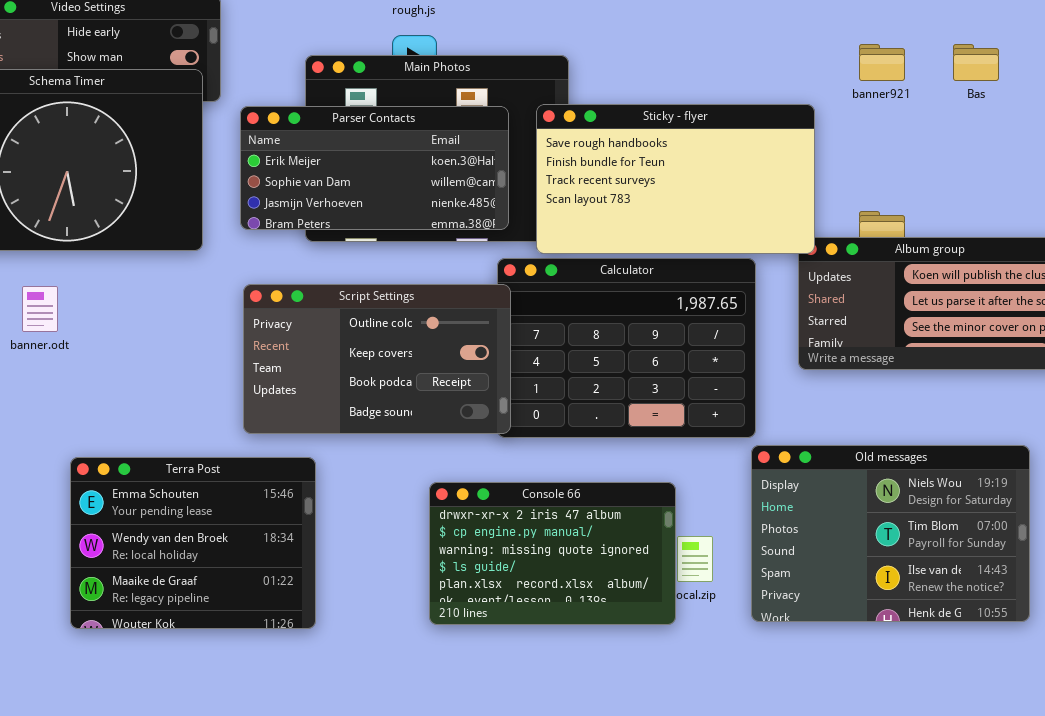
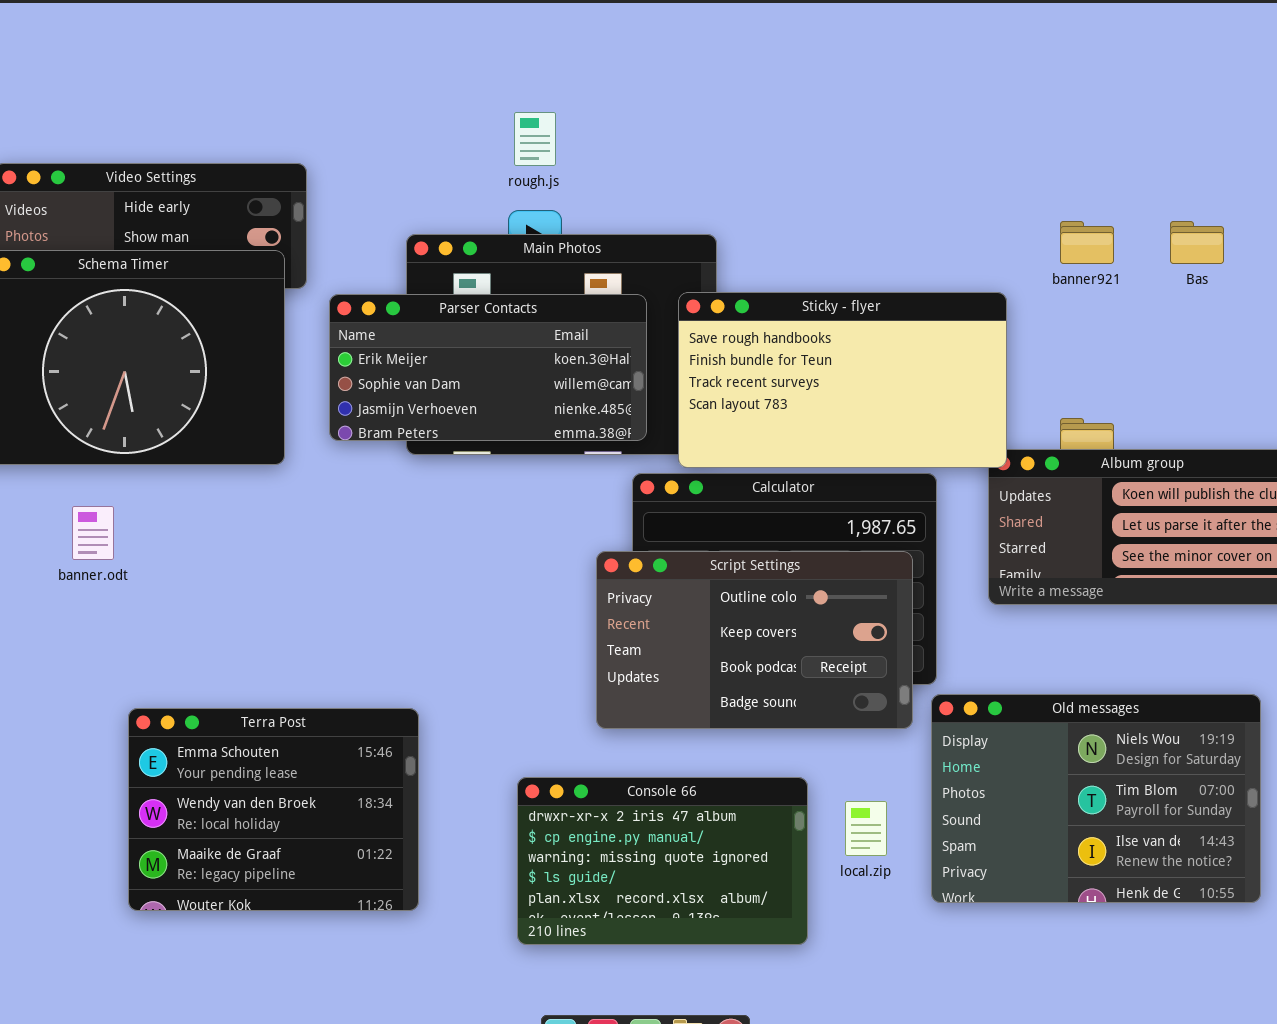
Script Settings: [243,284,511,434] -> [596,551,913,729], moved
Console 66: [429,482,676,625] -> [517,777,808,945], moved

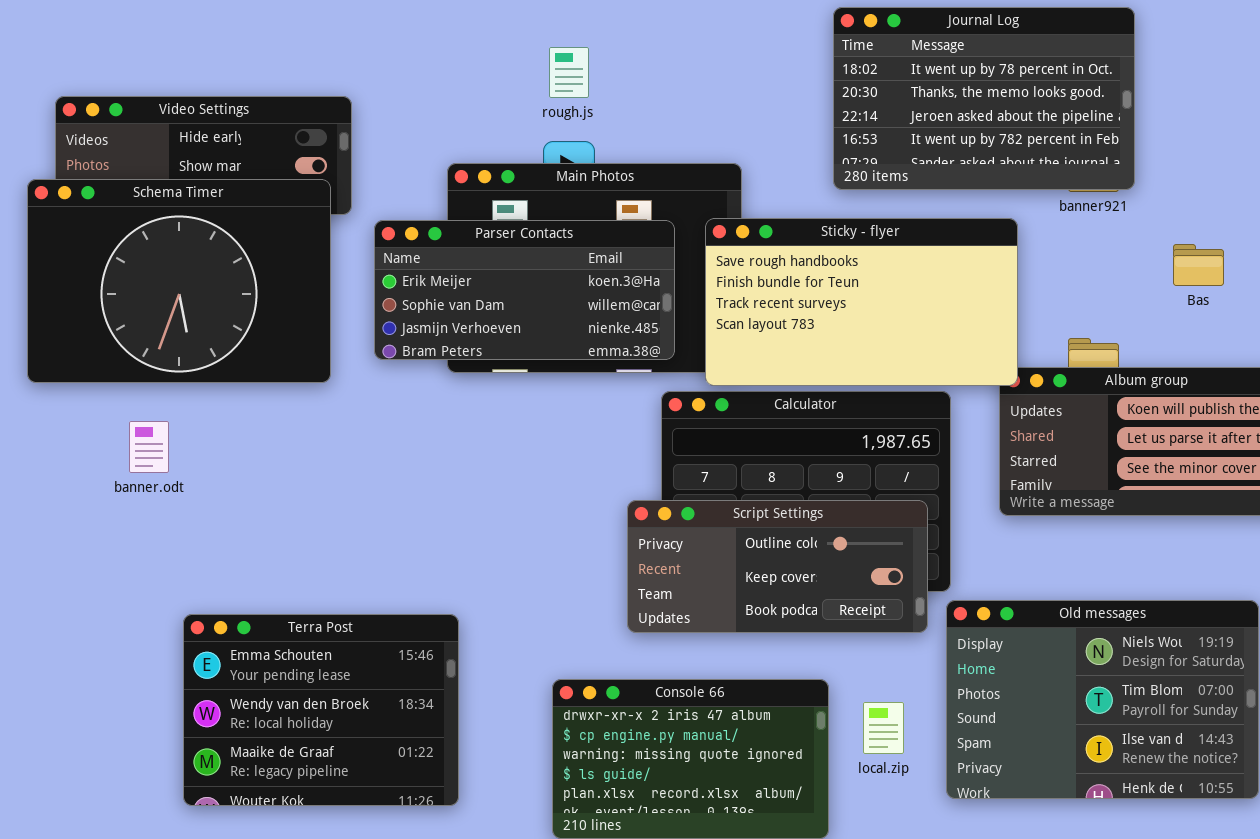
Journal Log: none -> [833,7,1135,190], opened
Bas: [1170,221,1224,264] -> [1173,244,1224,286], moved
Script Settings: [596,551,913,729] -> [627,500,928,633], resized

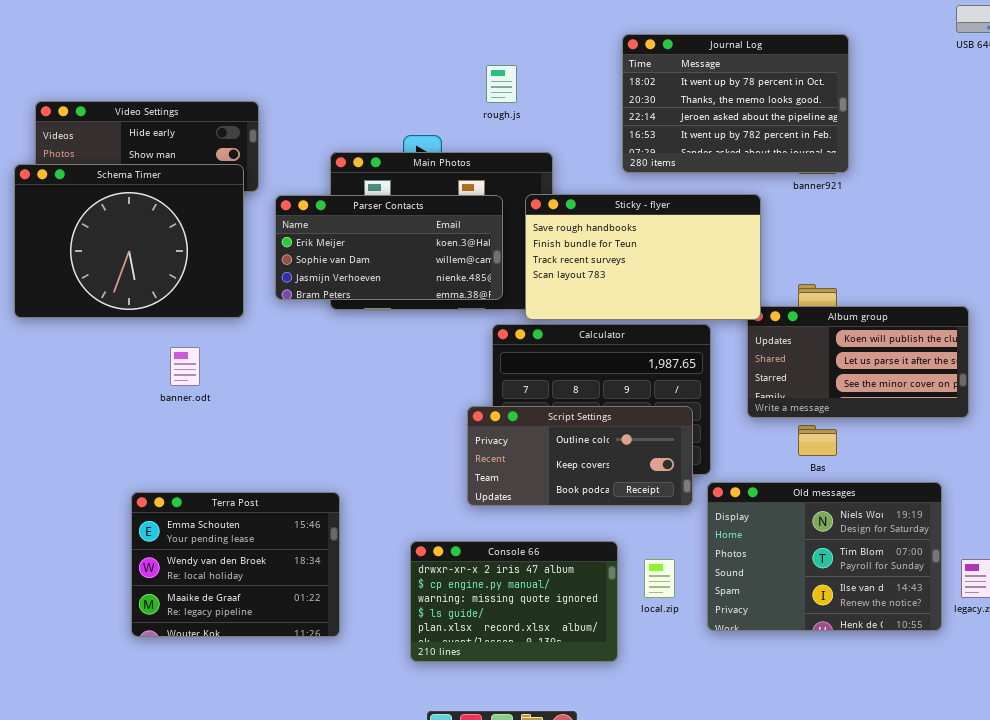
rough.js: [549,47,589,98] -> [486,65,517,103], moved
Bas: [1173,244,1224,286] -> [798,425,837,456], moved
banner.odt: [129,421,169,473] -> [170,347,200,386], moved

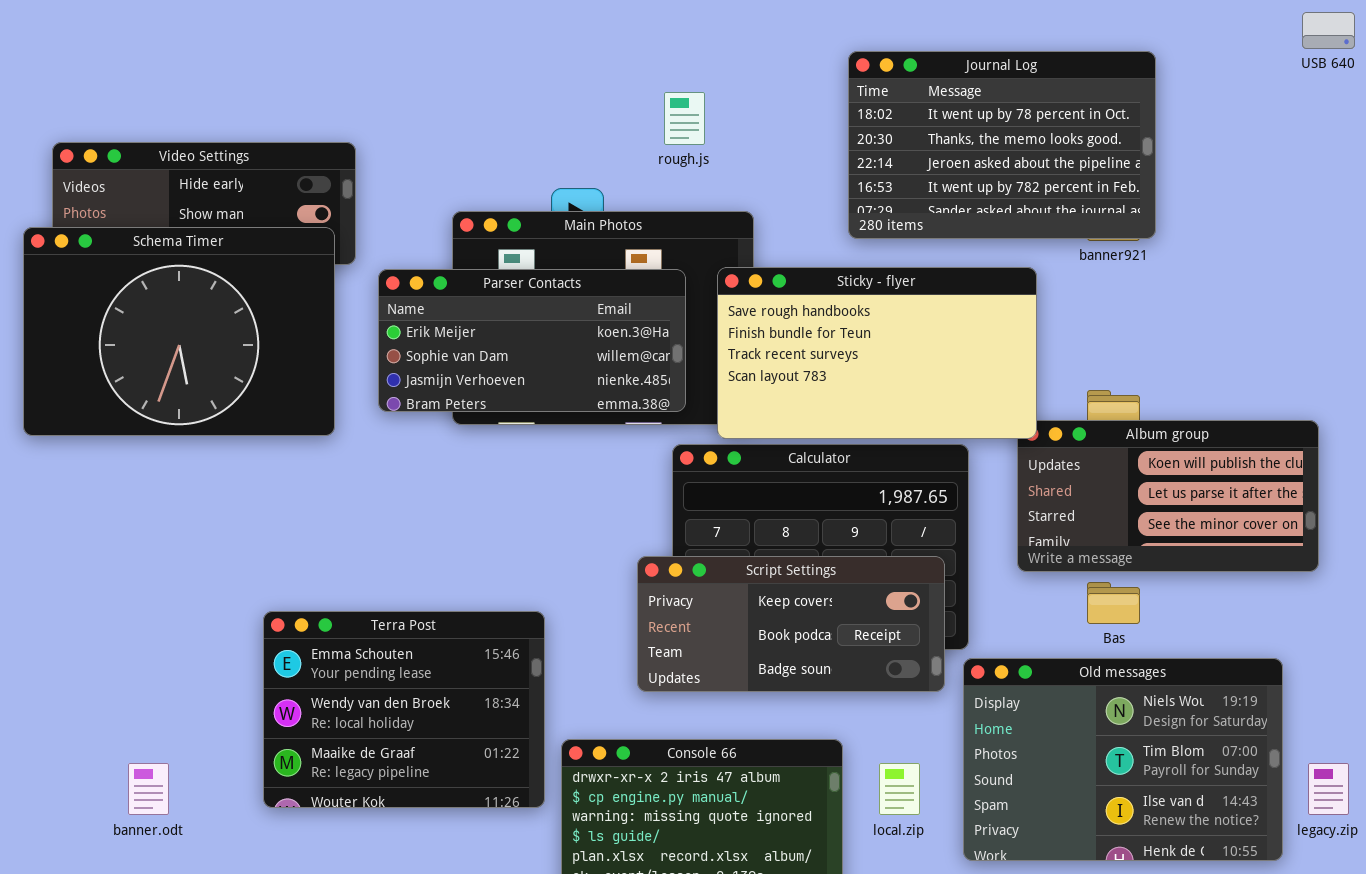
banner.odt: [170,347,200,386] -> [128,763,169,815], moved
Script Settings: [467,406,693,506] -> [637,556,945,692], scrolled down 1 row
Terra Post: [131,492,340,637] -> [263,611,545,808], moved

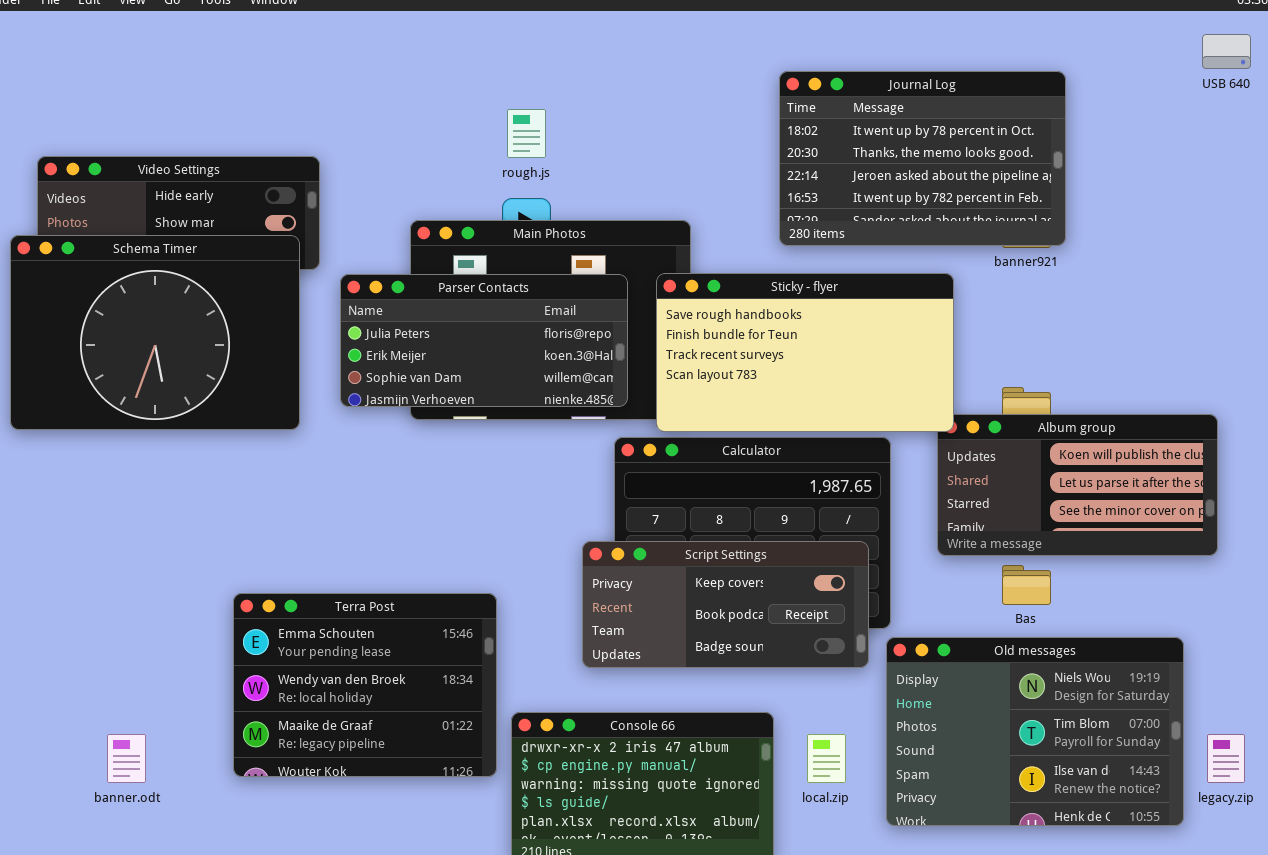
rough.js: [664,92,705,145] -> [507,109,546,158], moved
Parser Contacts: [378,269,686,412] -> [340,274,628,407], scrolled up 1 row

